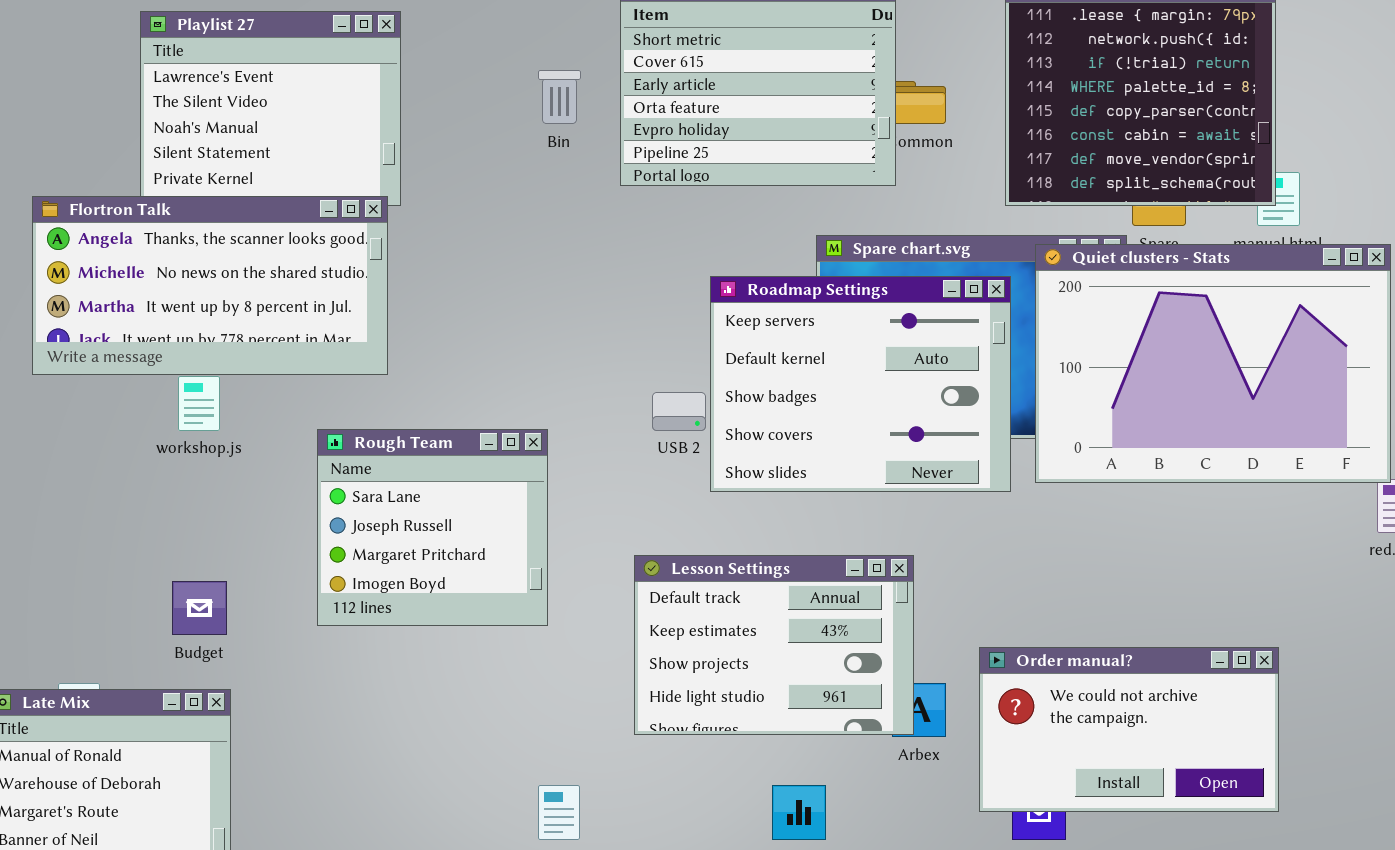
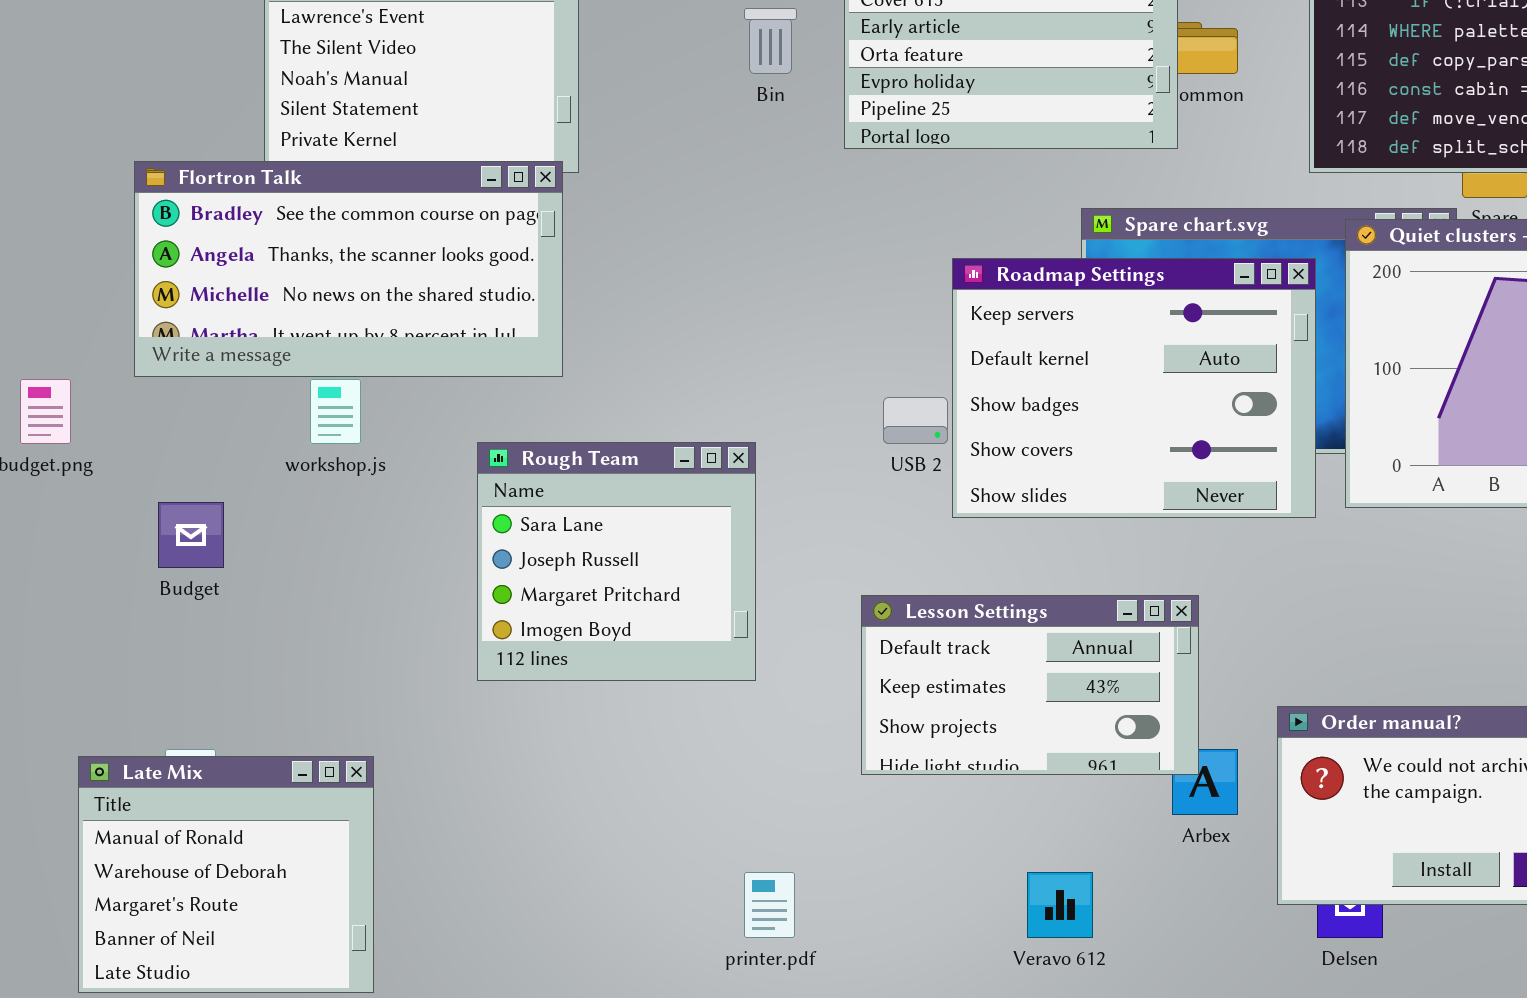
Flortron Talk: [32,196,388,375] -> [134,161,563,377], scrolled up 1 row
Lesson Settings: [634,555,914,735] -> [861,595,1199,775], resized
Budget: [172,581,227,635] -> [158,502,224,568], moved

